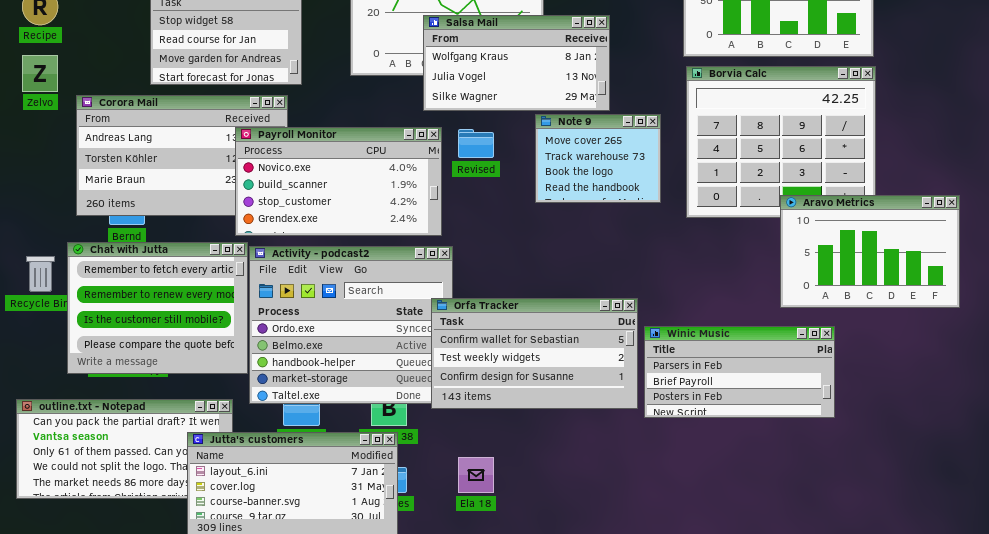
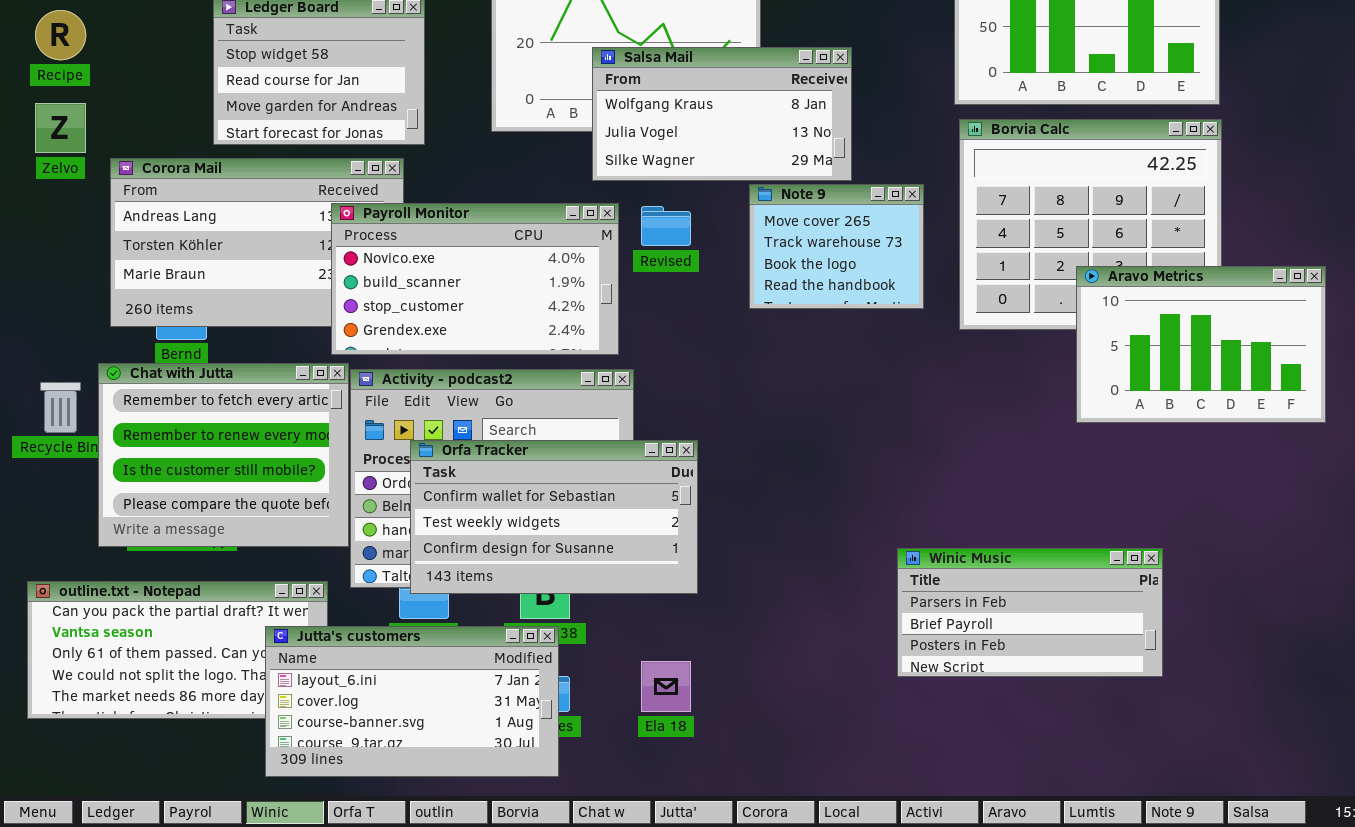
Aravo Metrics: [780,195,960,308] -> [1076,266,1326,423], moved
Orfa Tracker: [431,298,638,409] -> [410,440,698,594], moved
Winic Music: [644,326,835,418] -> [897,548,1163,677], moved

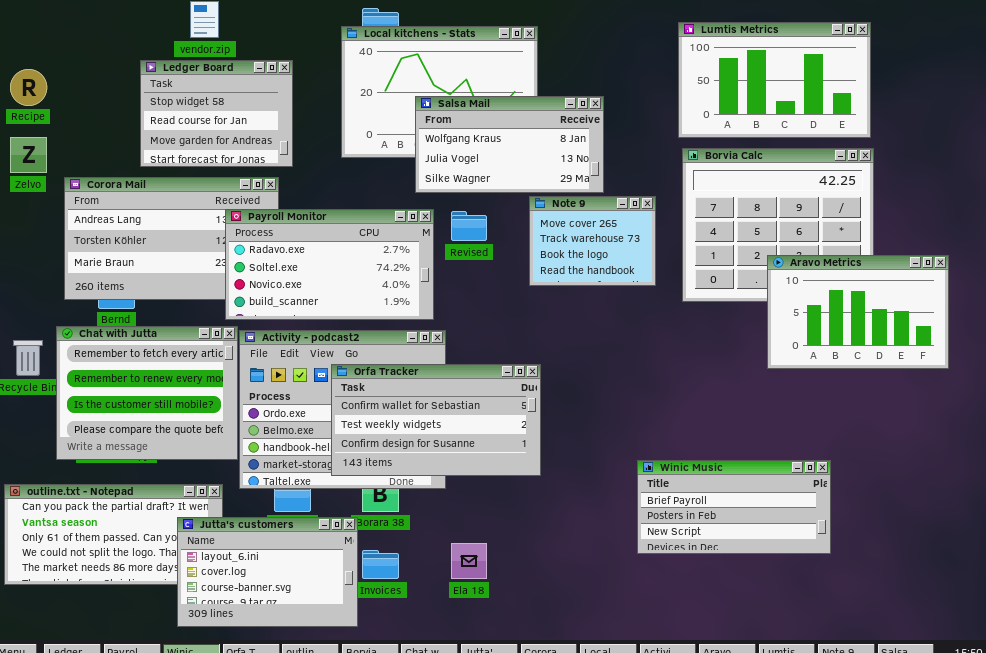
Payroll Monitor: [331,203,619,355] -> [225,209,434,320], scrolled up 2 rows
Orfa Tracker: [410,440,698,594] -> [331,364,541,476], moved
Winic Music: [897,548,1163,677] -> [637,460,831,554], scrolled down 1 row
Jutta's customers: [265,626,559,777] -> [177,517,358,627], resized

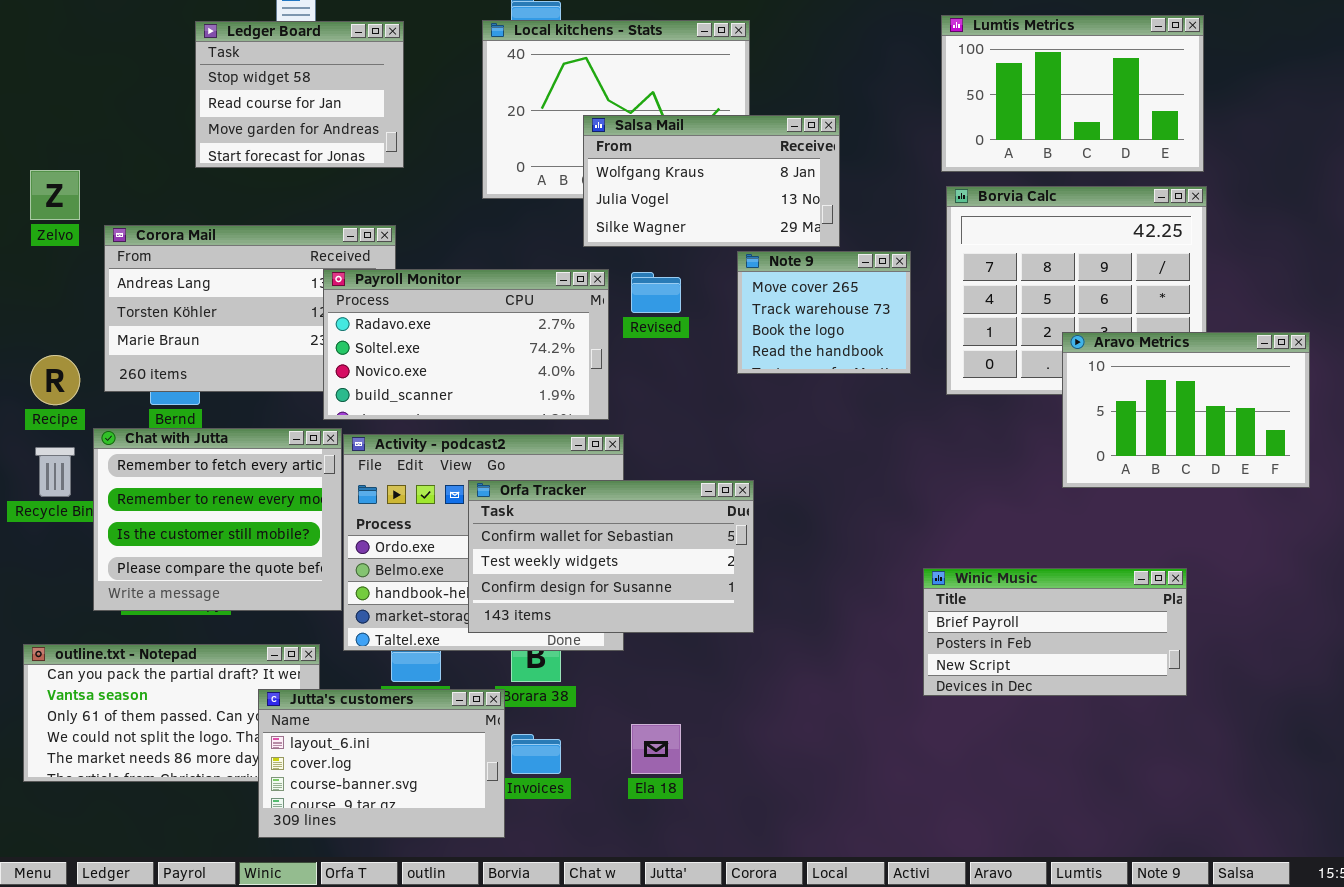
Ledger Board: [140,60,293,167] -> [195,21,404,168], moved
Recipe: [10,69,47,106] -> [30,355,80,405], moved
Winic Music: [637,460,831,554] -> [923,568,1187,696], moved

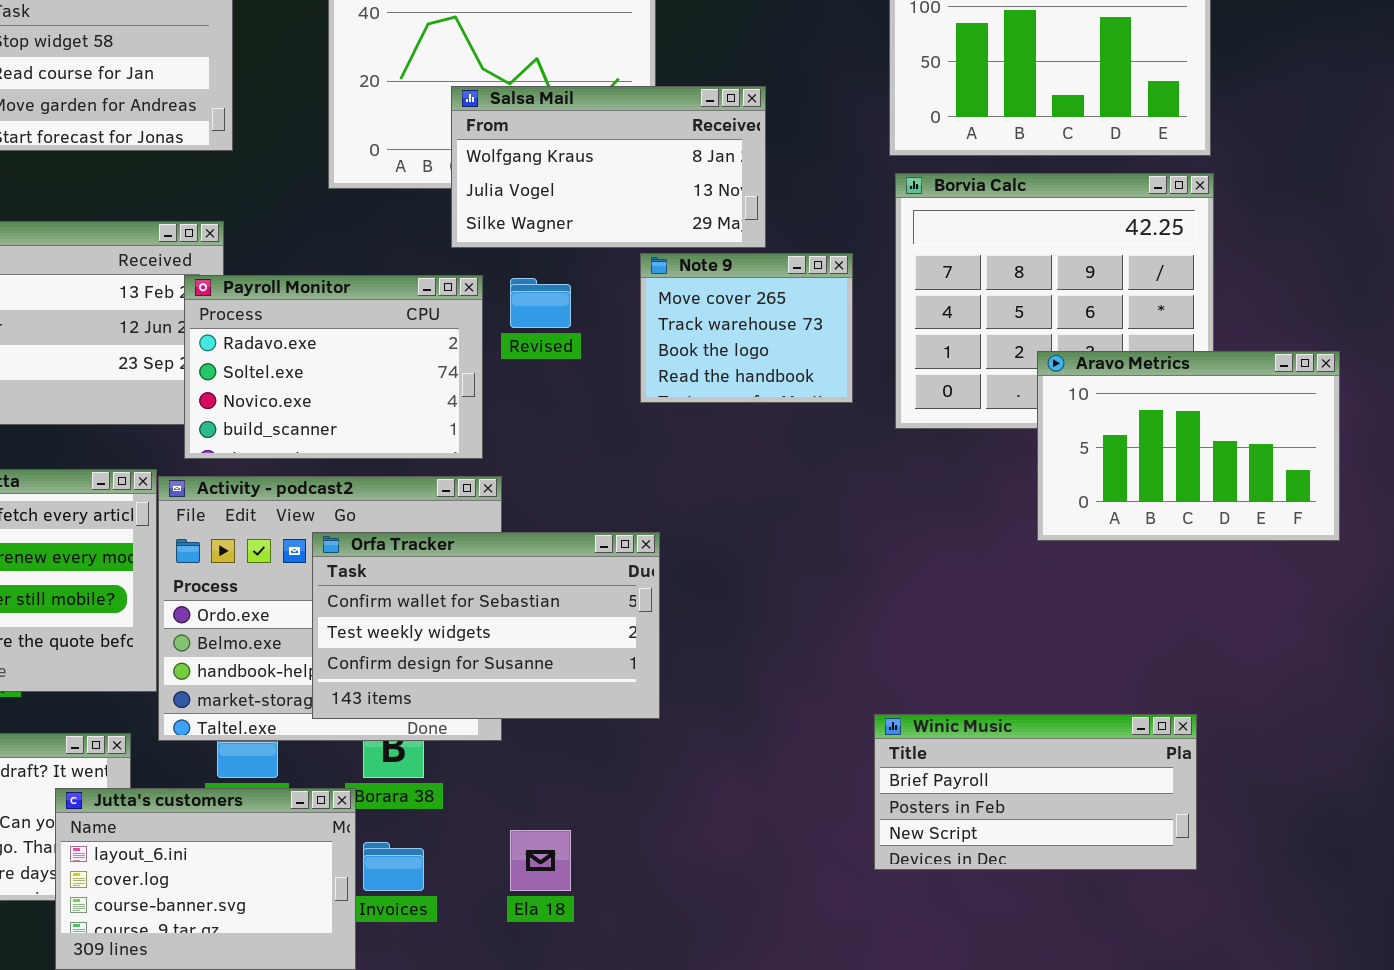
Payroll Monitor: [323,269,609,420] -> [184,275,483,459], resized
Winic Music: [923,568,1187,696] -> [874,714,1197,870], moved

